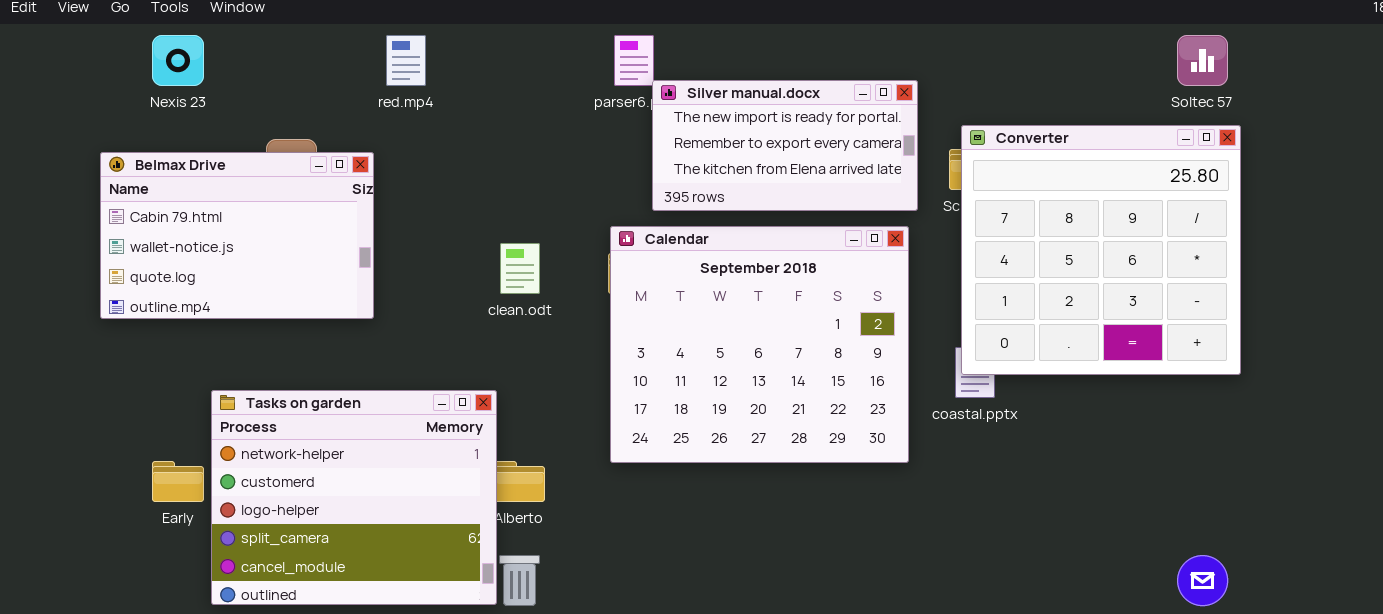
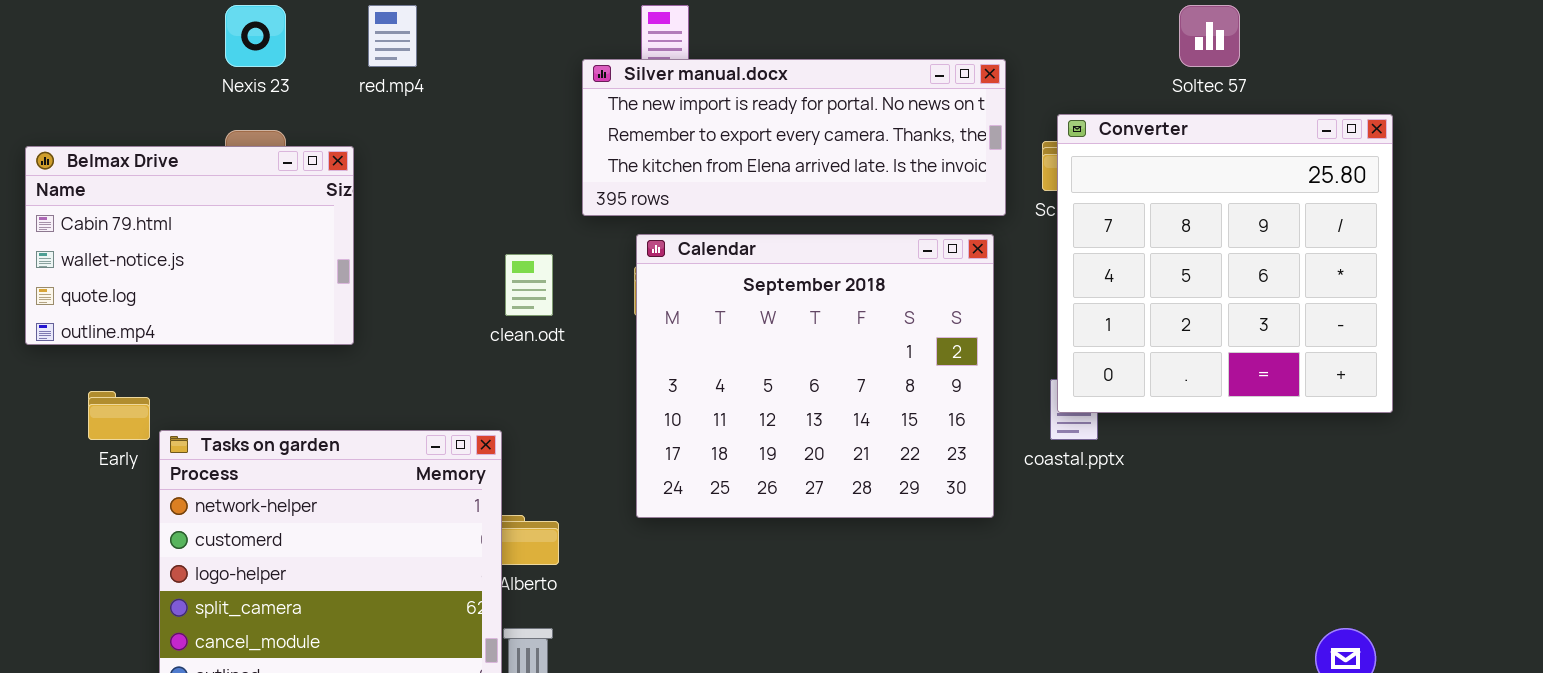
Nexis 23: [152,35,204,86] -> [225,5,286,67], moved
Soltec 57: [1177,35,1228,86] -> [1179,5,1240,67], moved
Silver manual.docx: [652,80,918,211] -> [582,59,1006,216], resized
Early: [152,461,204,502] -> [88,391,150,440], moved

